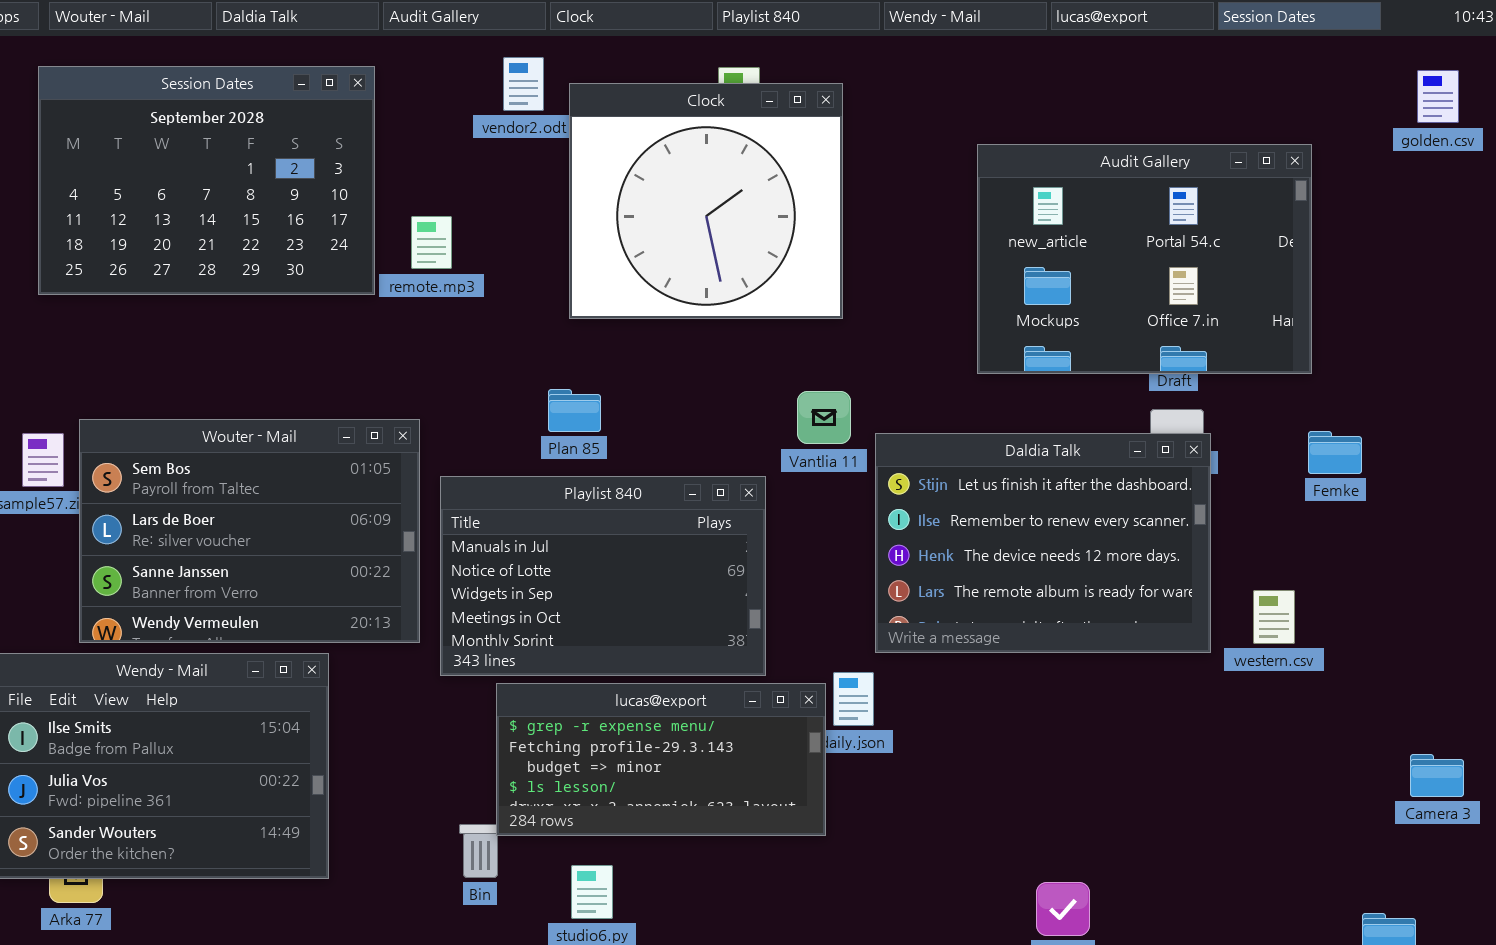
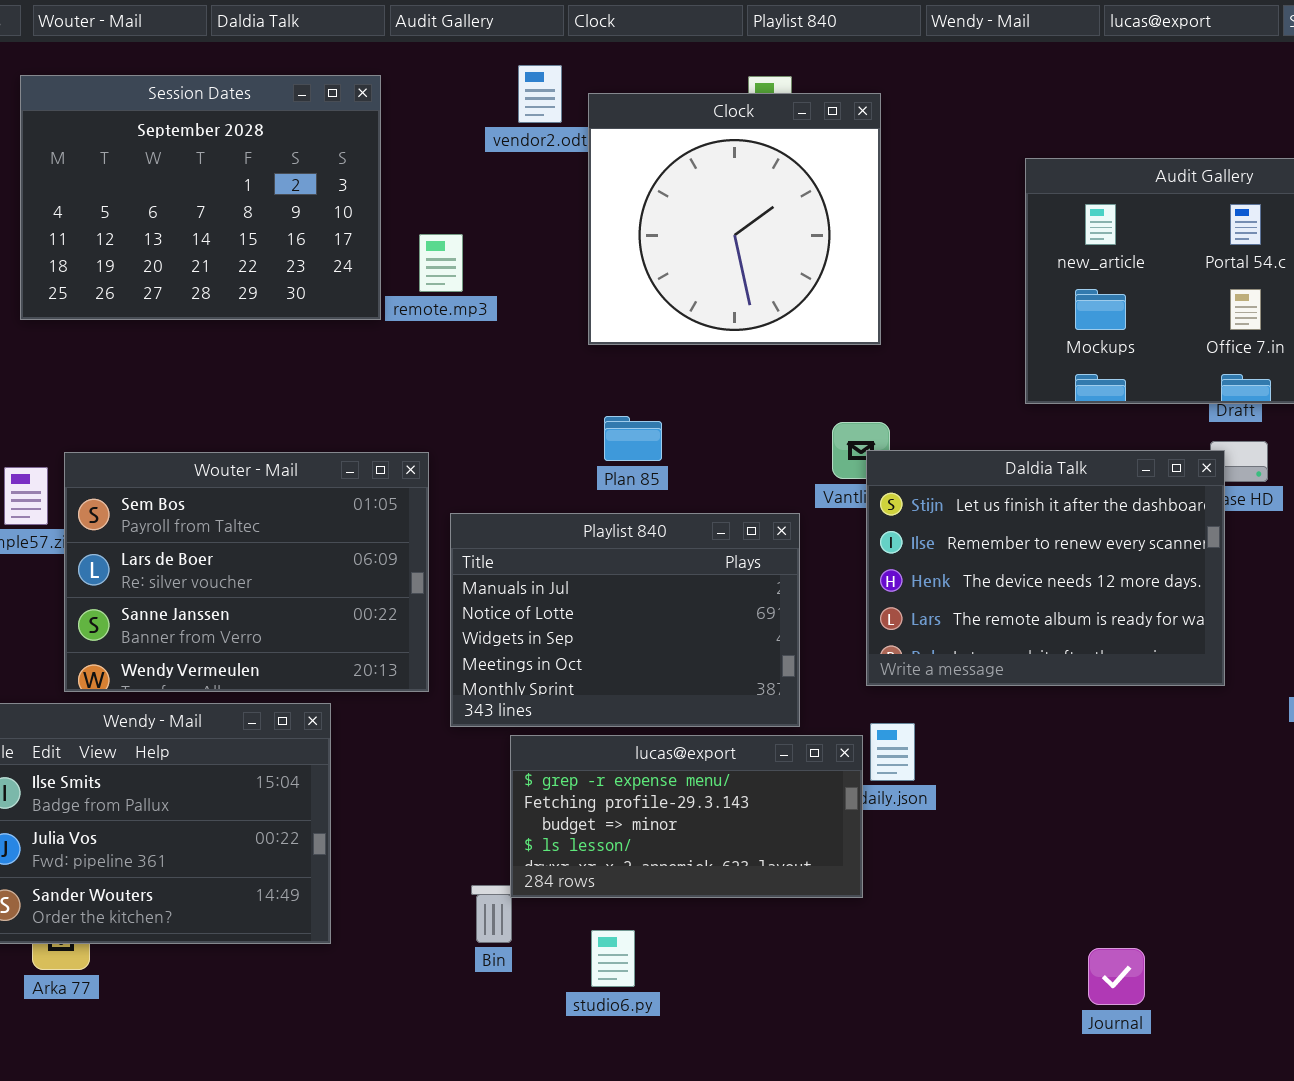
Plan 85: [548,389,601,432] -> [604,416,662,461], moved
Daldia Talk: [875,433,1211,653] -> [866,450,1225,686], moved

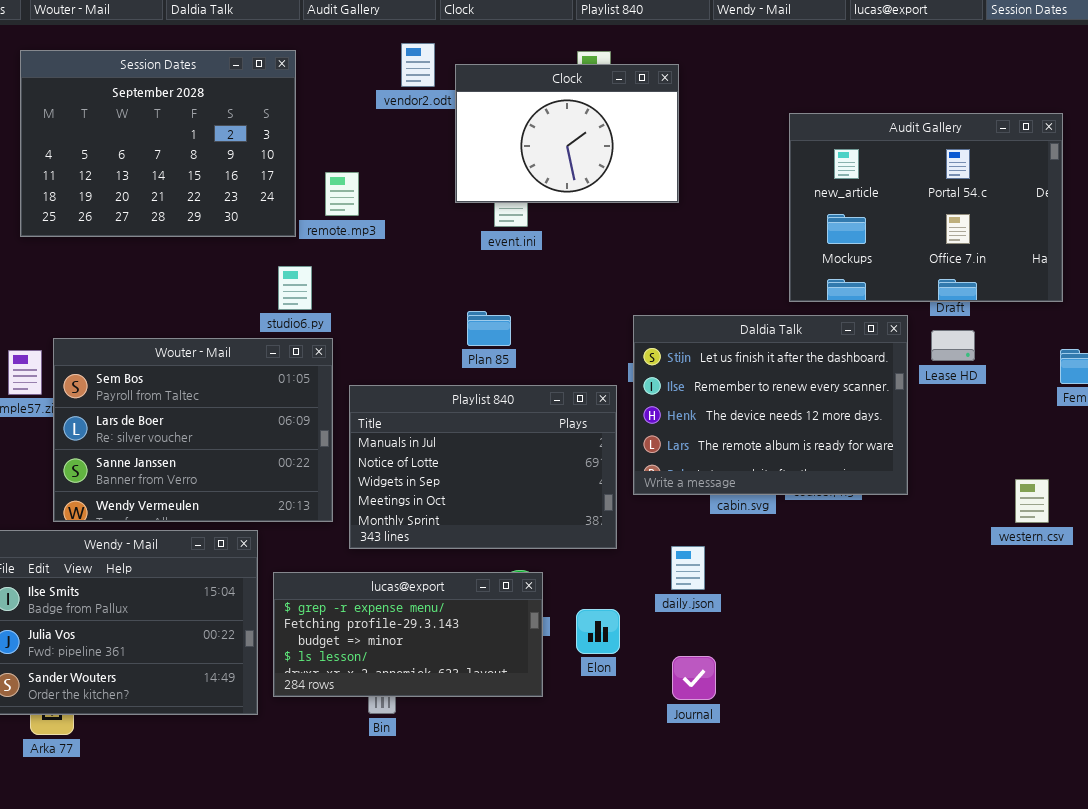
Clock: [588,93,881,345] -> [455,64,679,203], resized
Daldia Talk: [866,450,1225,686] -> [633,315,908,495], moved
lucas@export: [510,735,863,898] -> [273,572,543,697], moved
studio6.py: [591,930,635,987] -> [278,266,312,310], moved
Journal: [1088,948,1145,1005] -> [672,656,716,700], moved

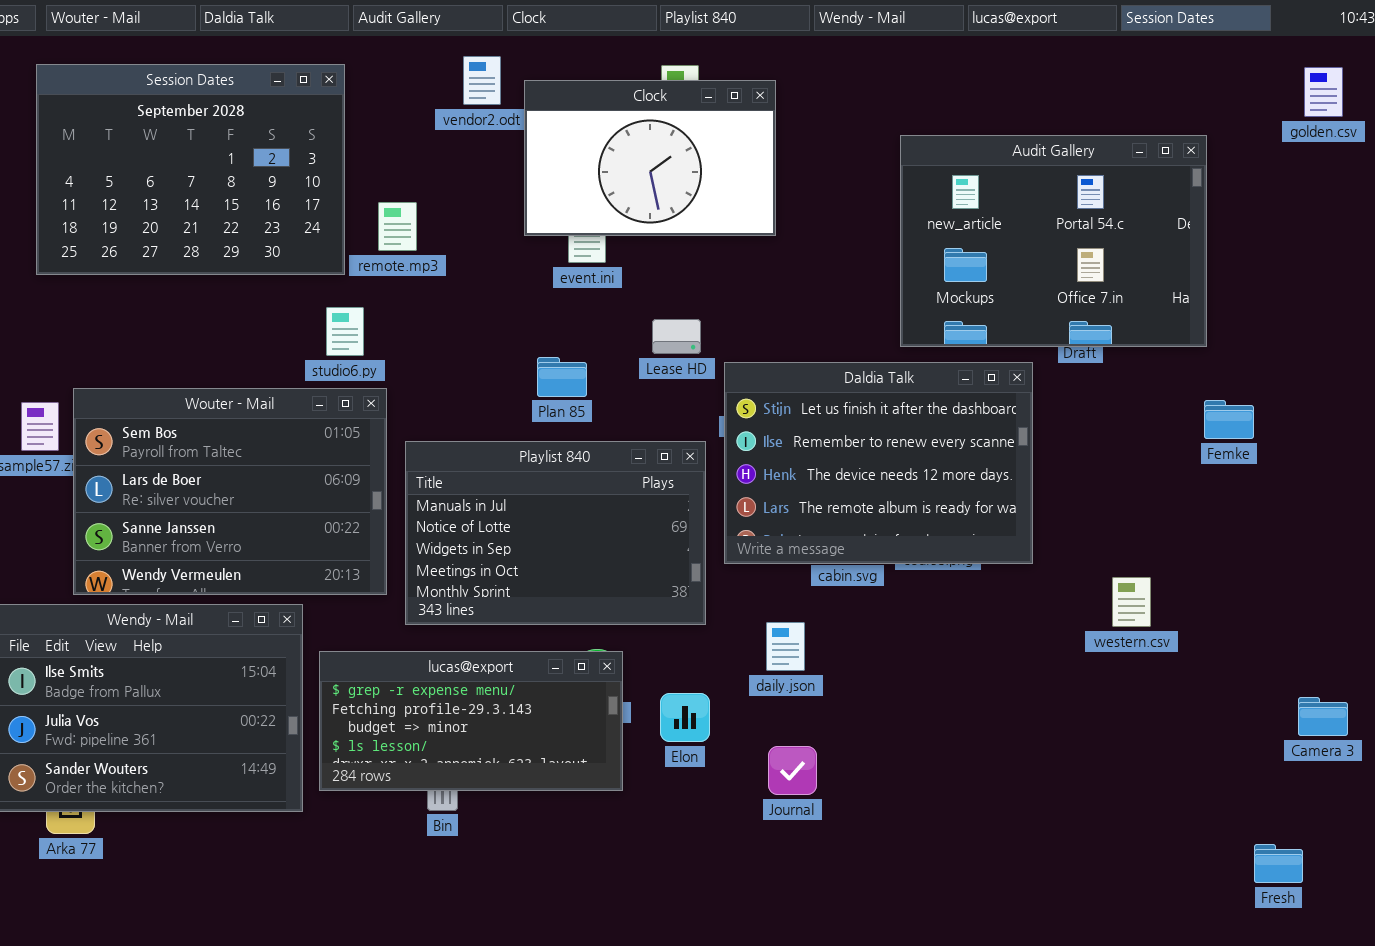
Lease HD: [931,330,975,361] -> [652,319,701,354], moved
western.csv: [1015,479,1049,523] -> [1112,577,1151,627], moved

